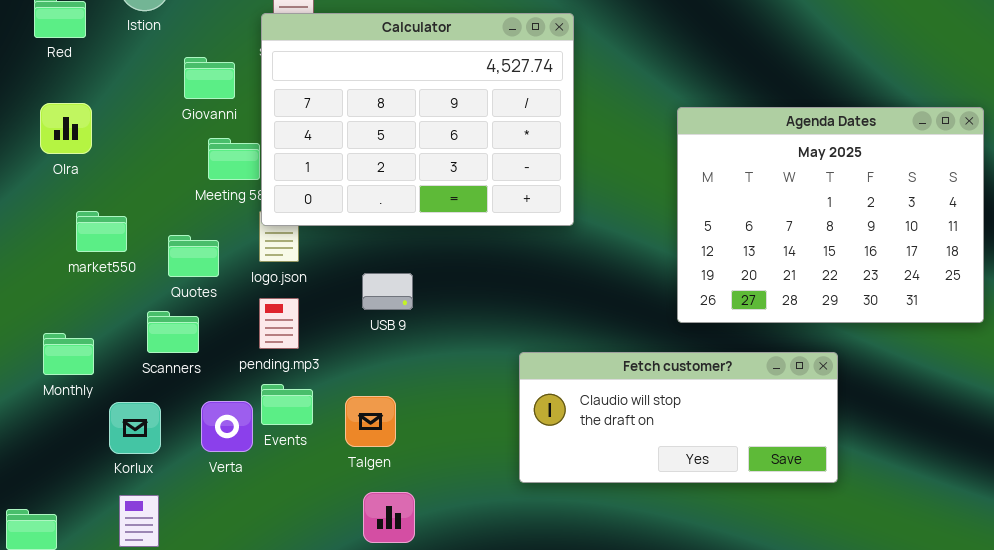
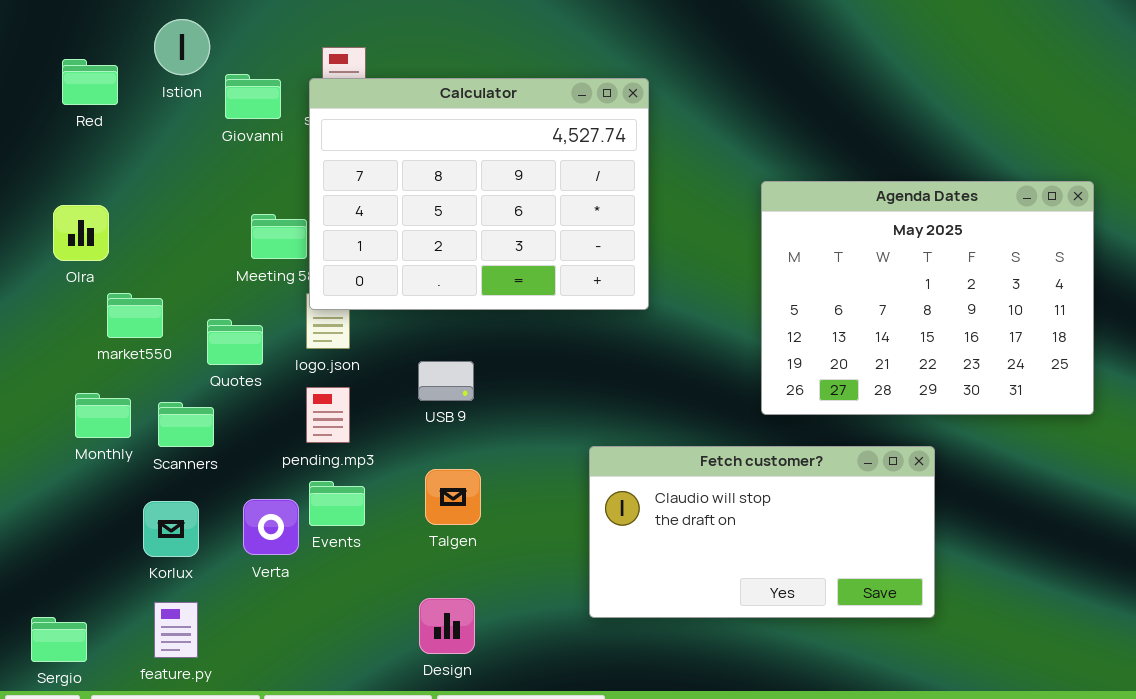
Giovanni: [184,57,235,99] -> [225,74,281,119], moved
Olra: [40,103,92,154] -> [53,205,109,261], moved
Scanners: [147,311,199,353] -> [158,402,214,447], moved
Monthly: [43,333,94,375] -> [75,393,131,438], moved
Fetch customer?: [519,352,838,483] -> [589,446,935,618], resized
Talgen: [345,396,396,447] -> [425,469,481,525], moved

